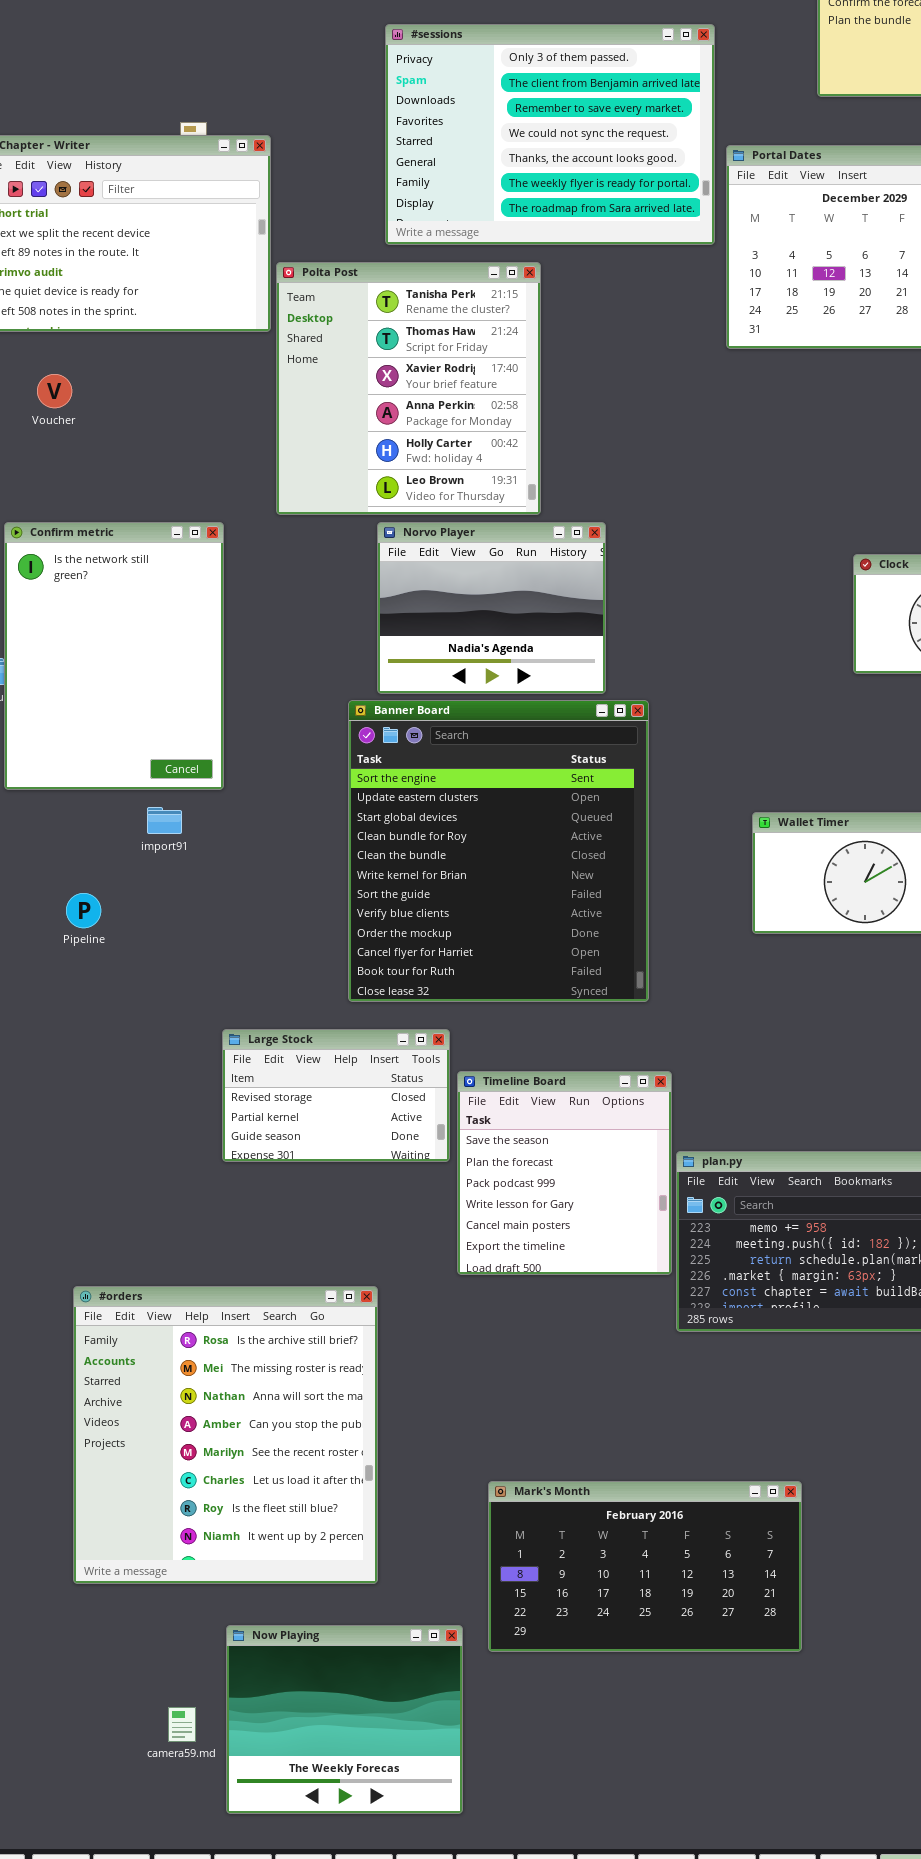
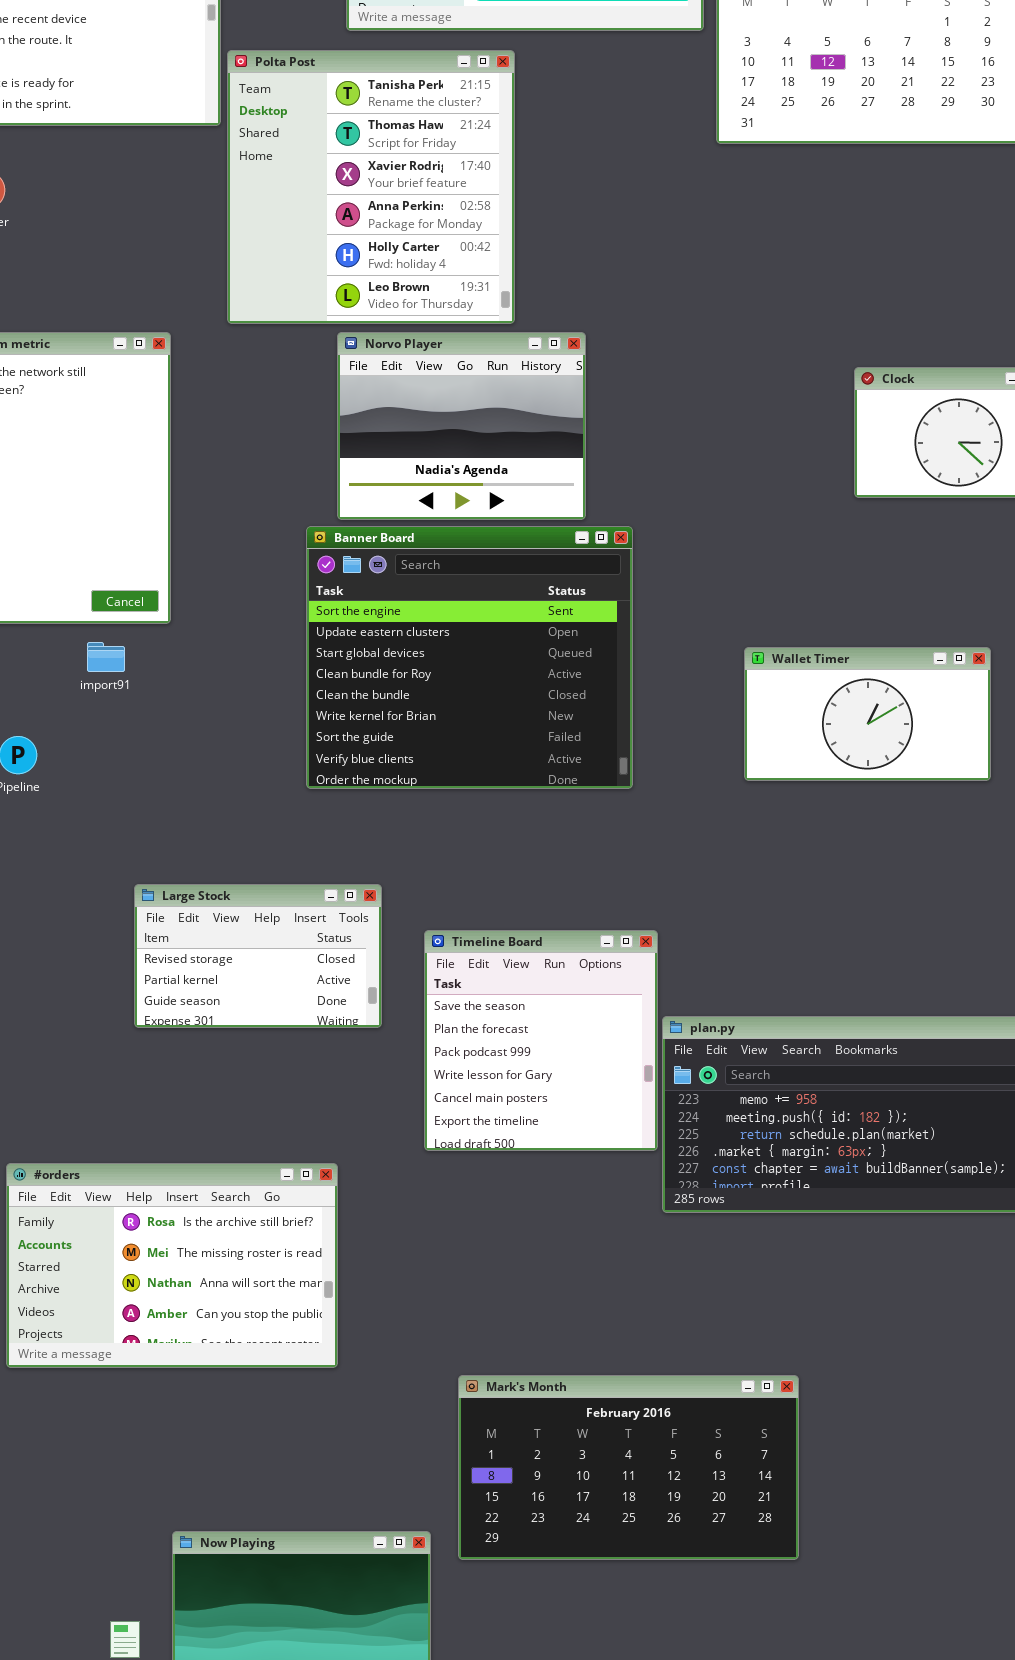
Banner Board: [348,700,649,1002] -> [306,526,633,789], resized
Large Stock: [222,1029,450,1162] -> [134,884,382,1028], moved
#orders: [73,1286,378,1584] -> [6,1163,338,1368], resized

